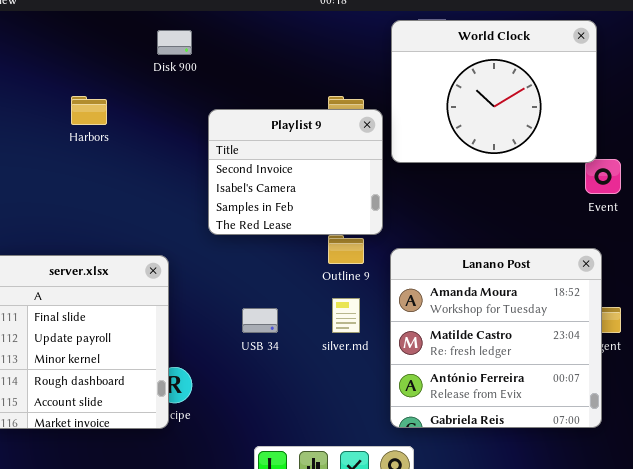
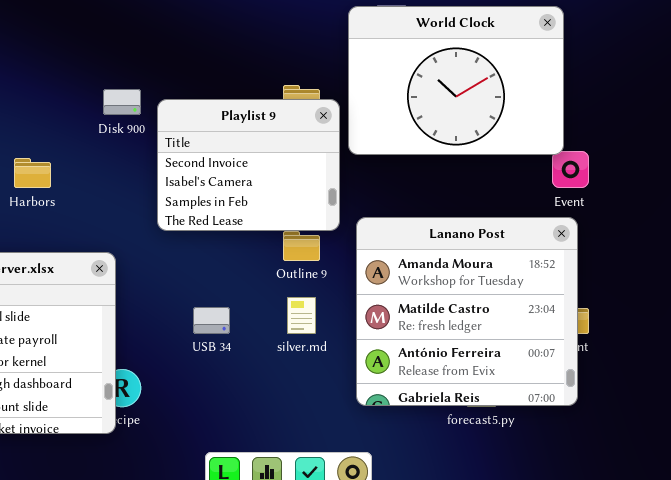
Disk 900: [157,30,192,55] -> [103,89,141,115], moved
Harbors: [71,96,107,125] -> [14,158,51,188], moved
Lanano Post: [390,248,602,428] -> [356,217,578,406], moved

